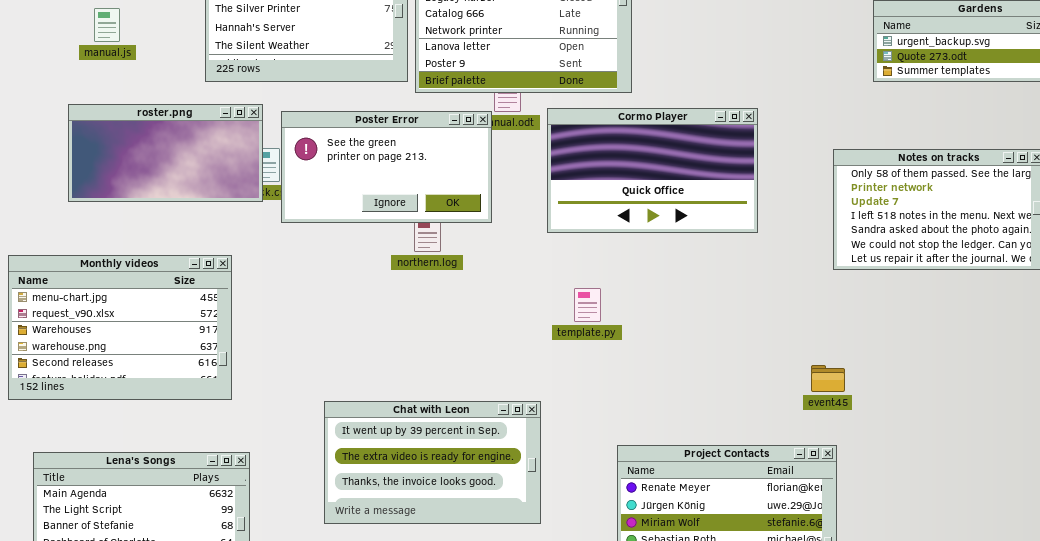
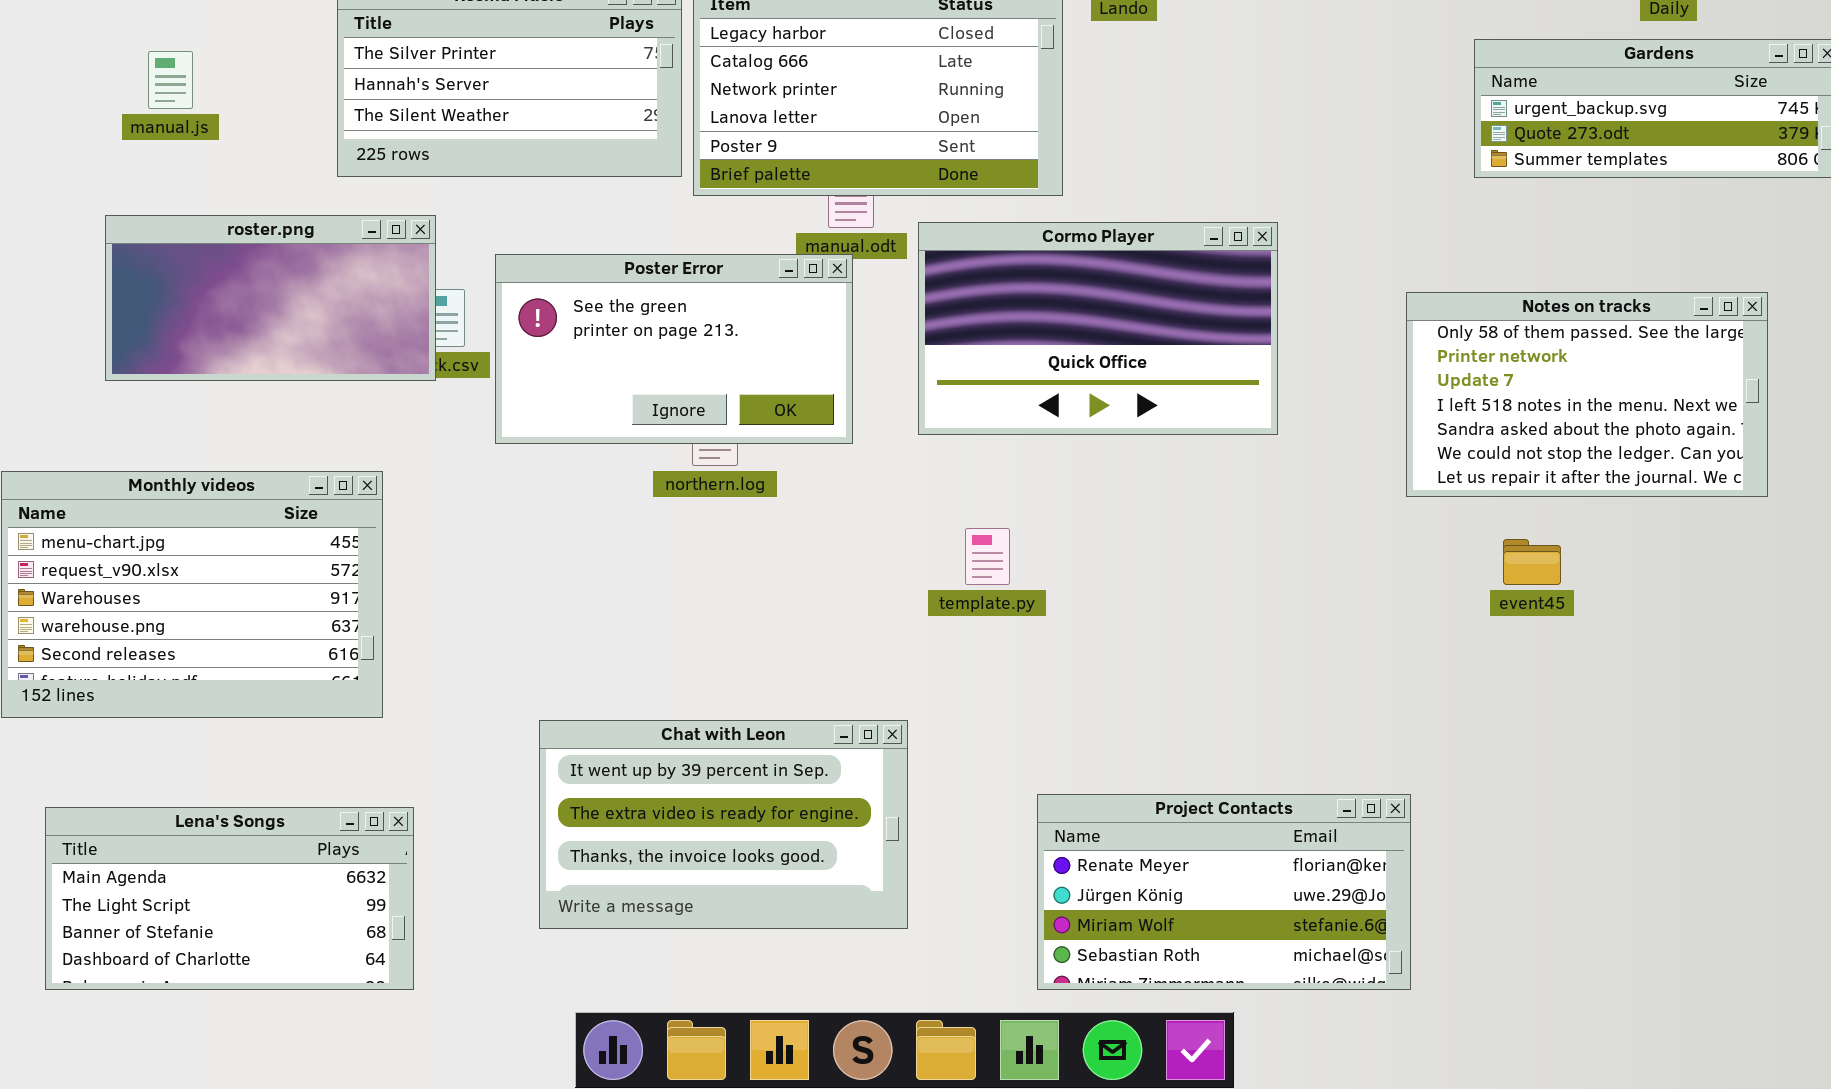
Poster Error: [281,111,492,223] -> [495,254,853,444], moved
event45: [811,365,845,392] -> [1503,539,1561,585], moved

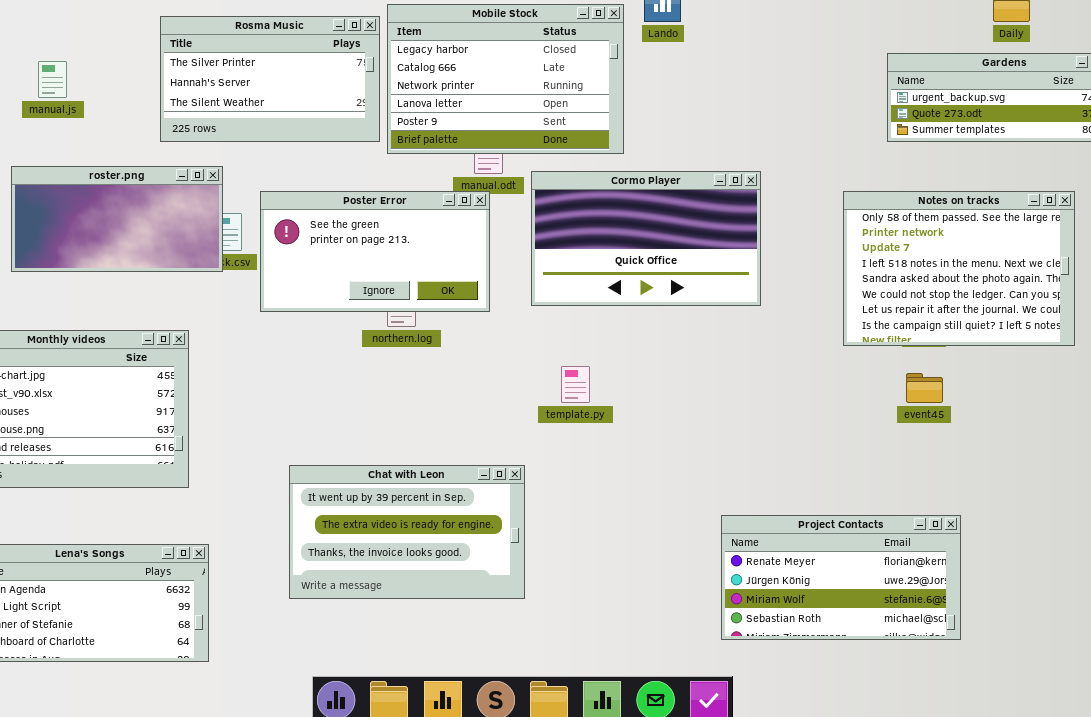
Notes on tracks: [1406,292,1768,497] -> [843,191,1075,346], resized
Chat with Leon: [539,720,908,929] -> [289,465,525,599], moved
Project Contacts: [1037,794,1411,990] -> [721,515,961,640], moved

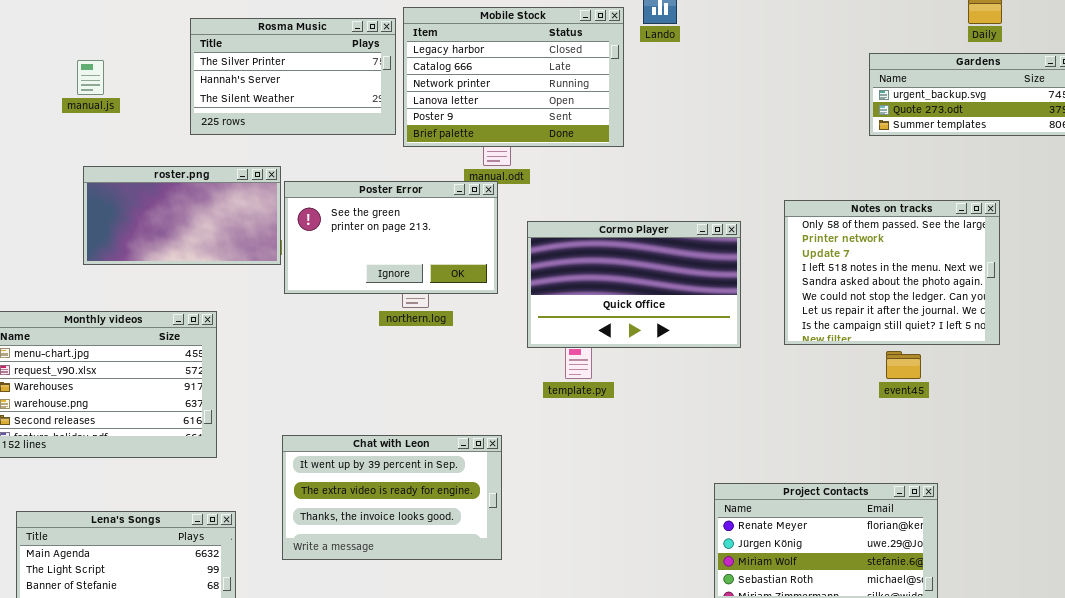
roster.png: [11,166,223,272] -> [83,166,281,265], moved
Cormo Player: [531,171,761,306] -> [527,221,741,348], moved
Notes on tracks: [843,191,1075,346] -> [784,200,1000,345], moved
Chat with Leon: [289,465,525,599] -> [282,435,502,560], moved

